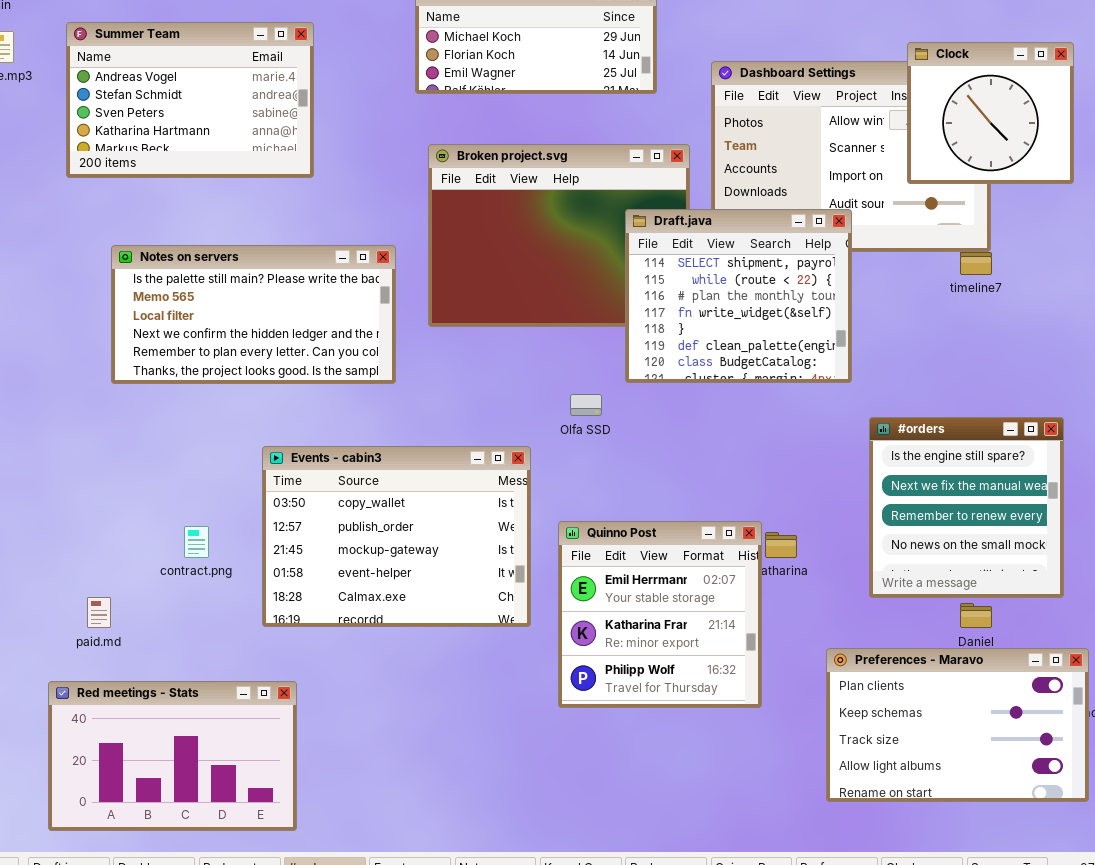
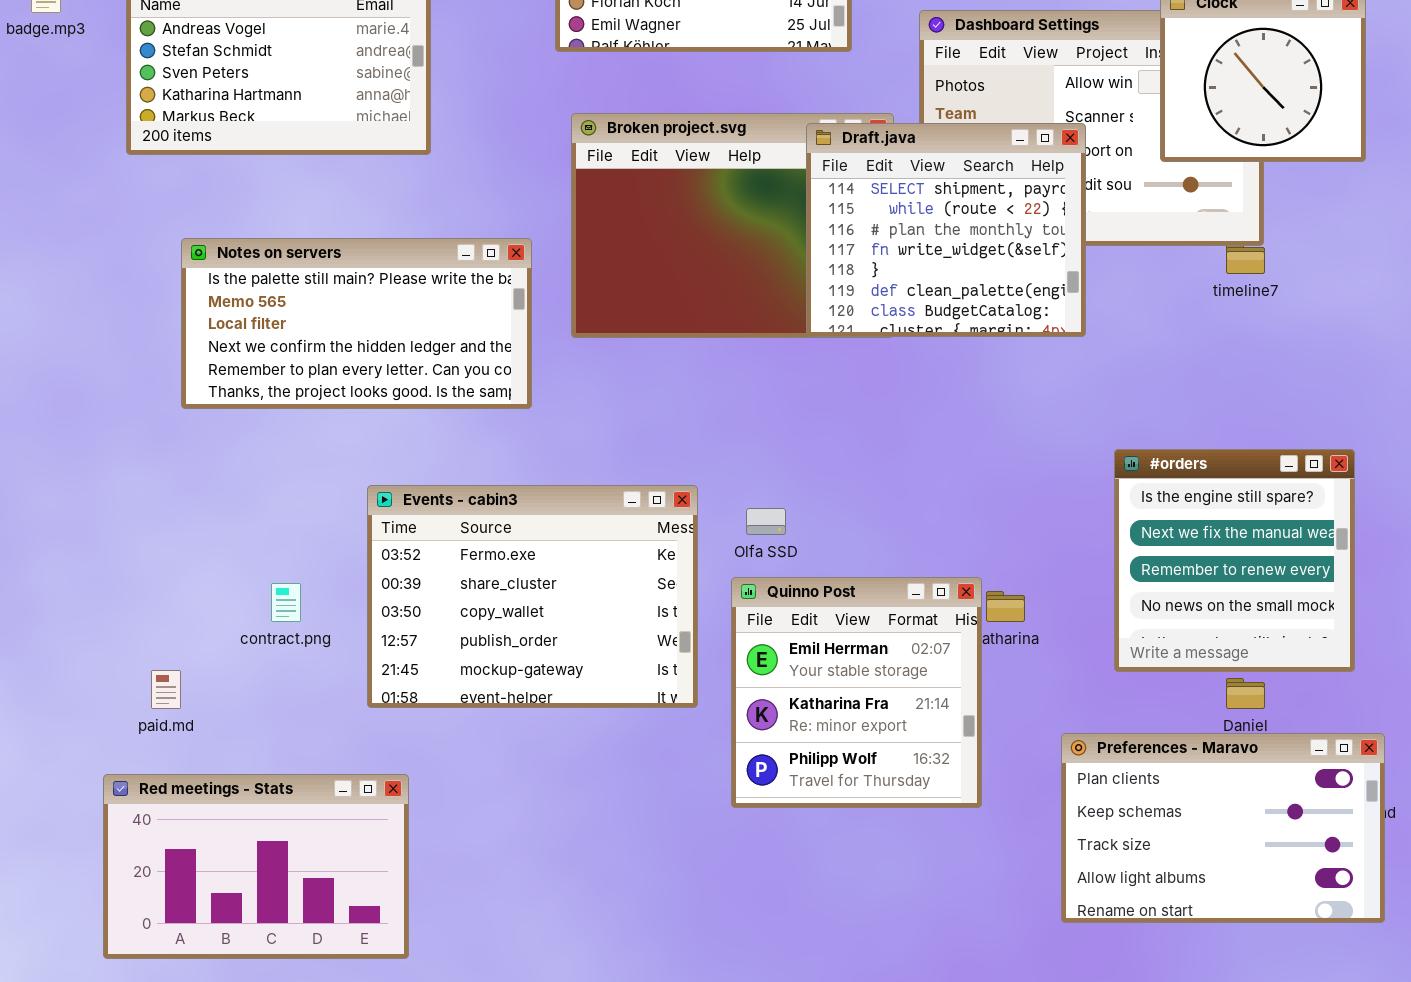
Draft.java: [625,209,852,383] -> [806,123,1086,337], moved
Olfa SSD: [570,394,602,416] -> [746,508,786,535], moved
Events - cabin3: [262,446,531,627] -> [367,485,698,708], scrolled up 2 rows

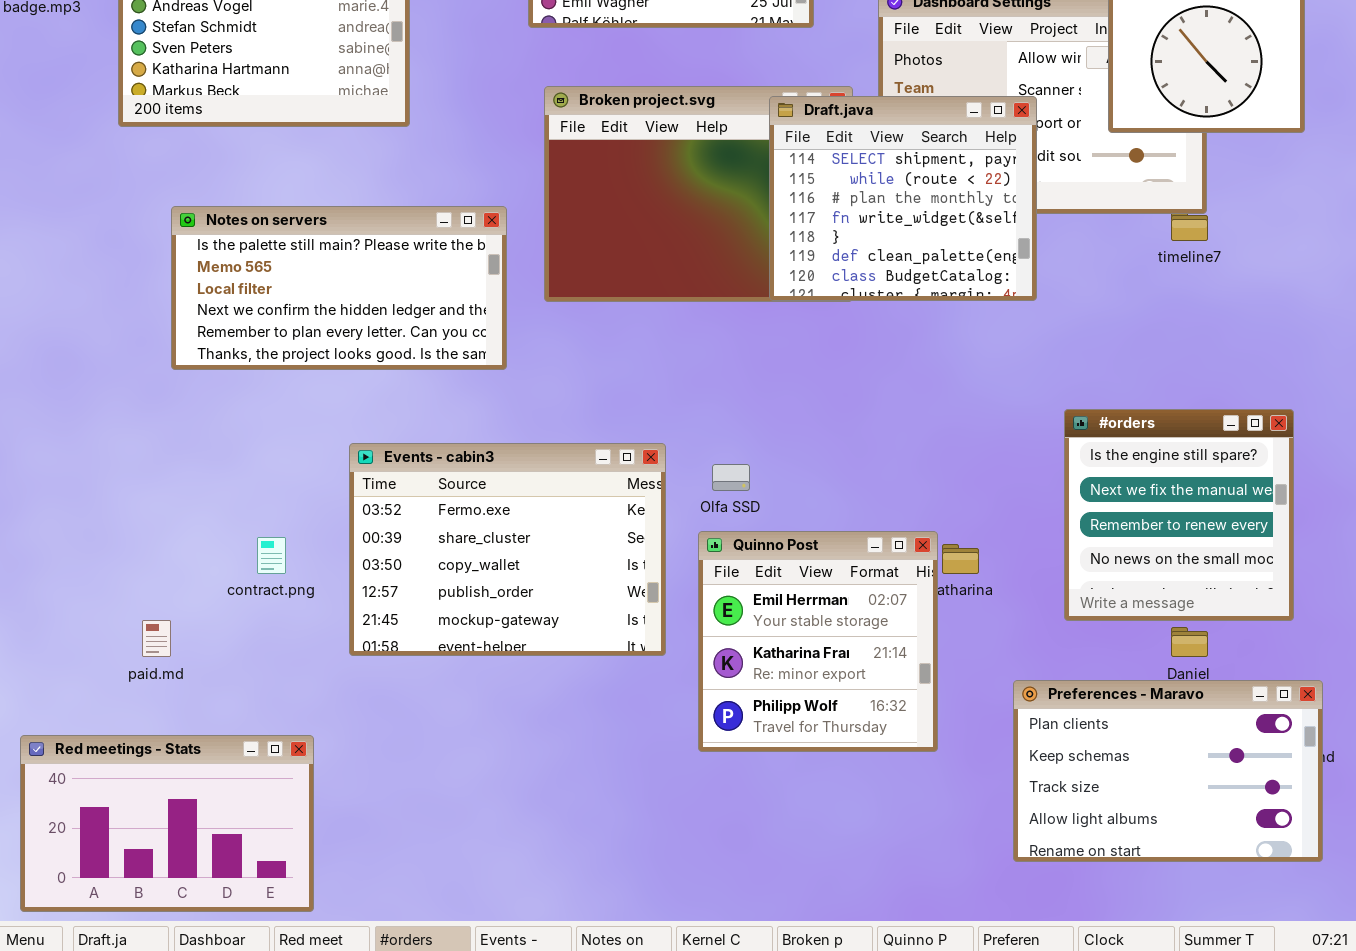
Red meetings - Stats: [103,774,409,959] -> [20,735,314,912], moved

